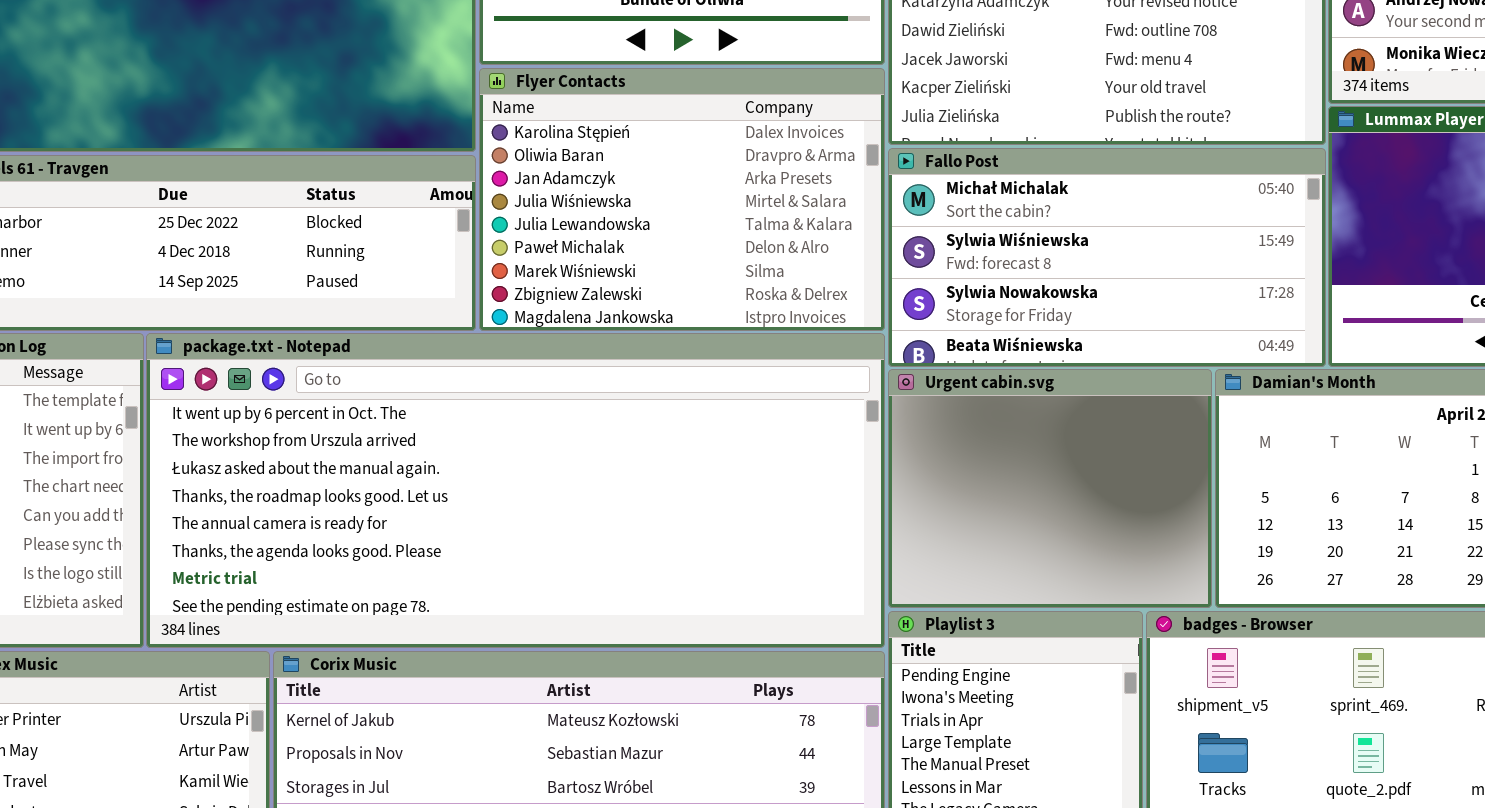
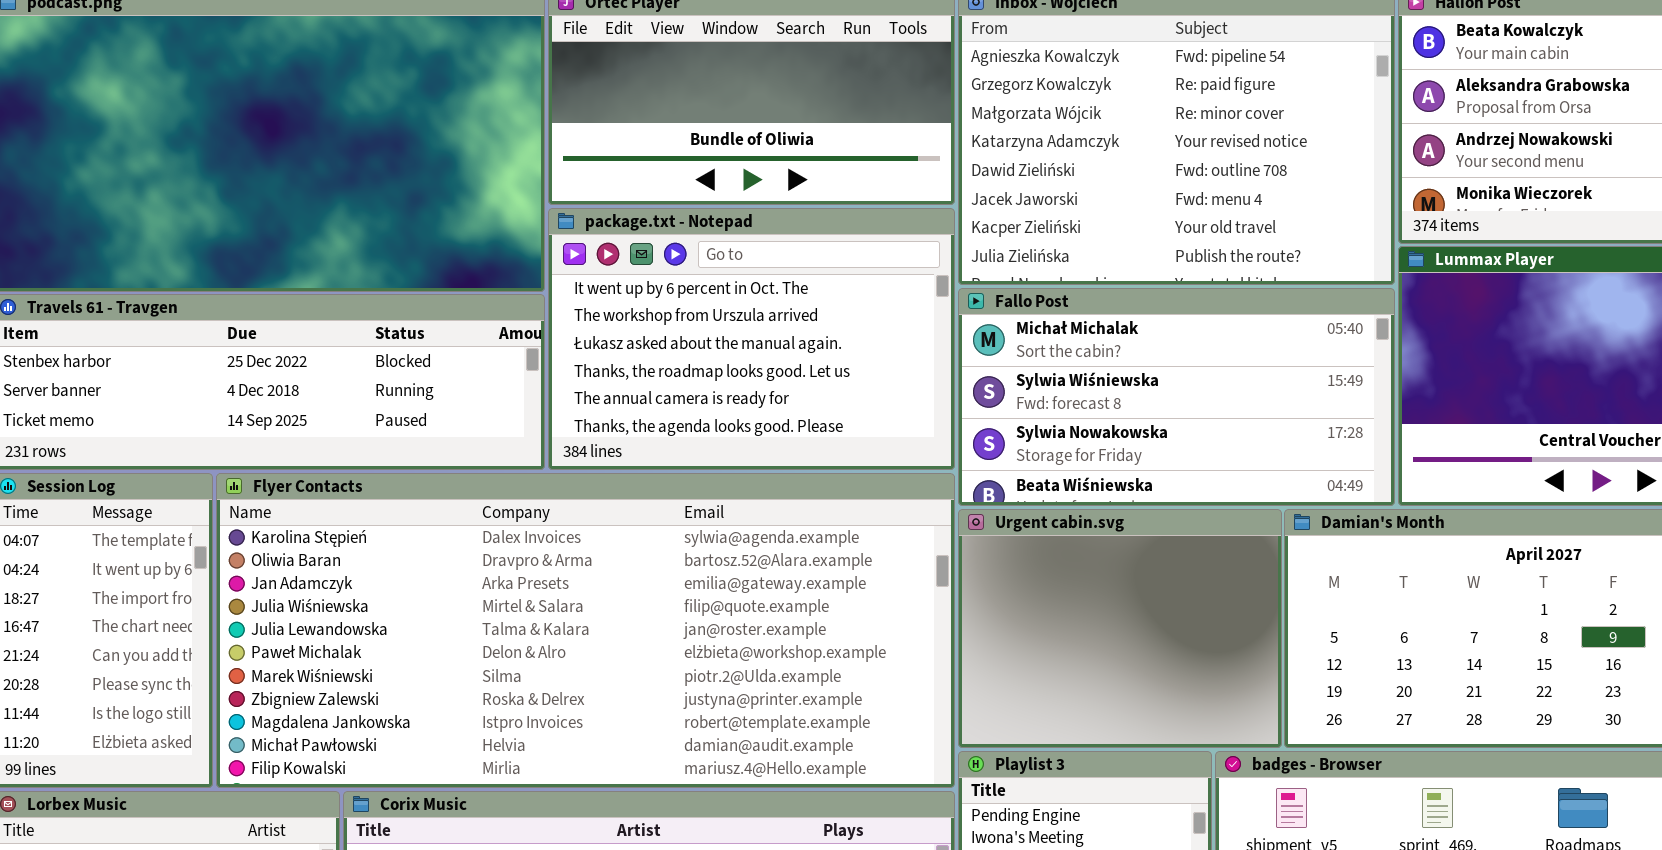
Flyer Contacts: [479,68,885,331] -> [216,473,955,788], moved, resized
package.txt - Notepad: [146,333,885,648] -> [548,208,955,470], moved, resized

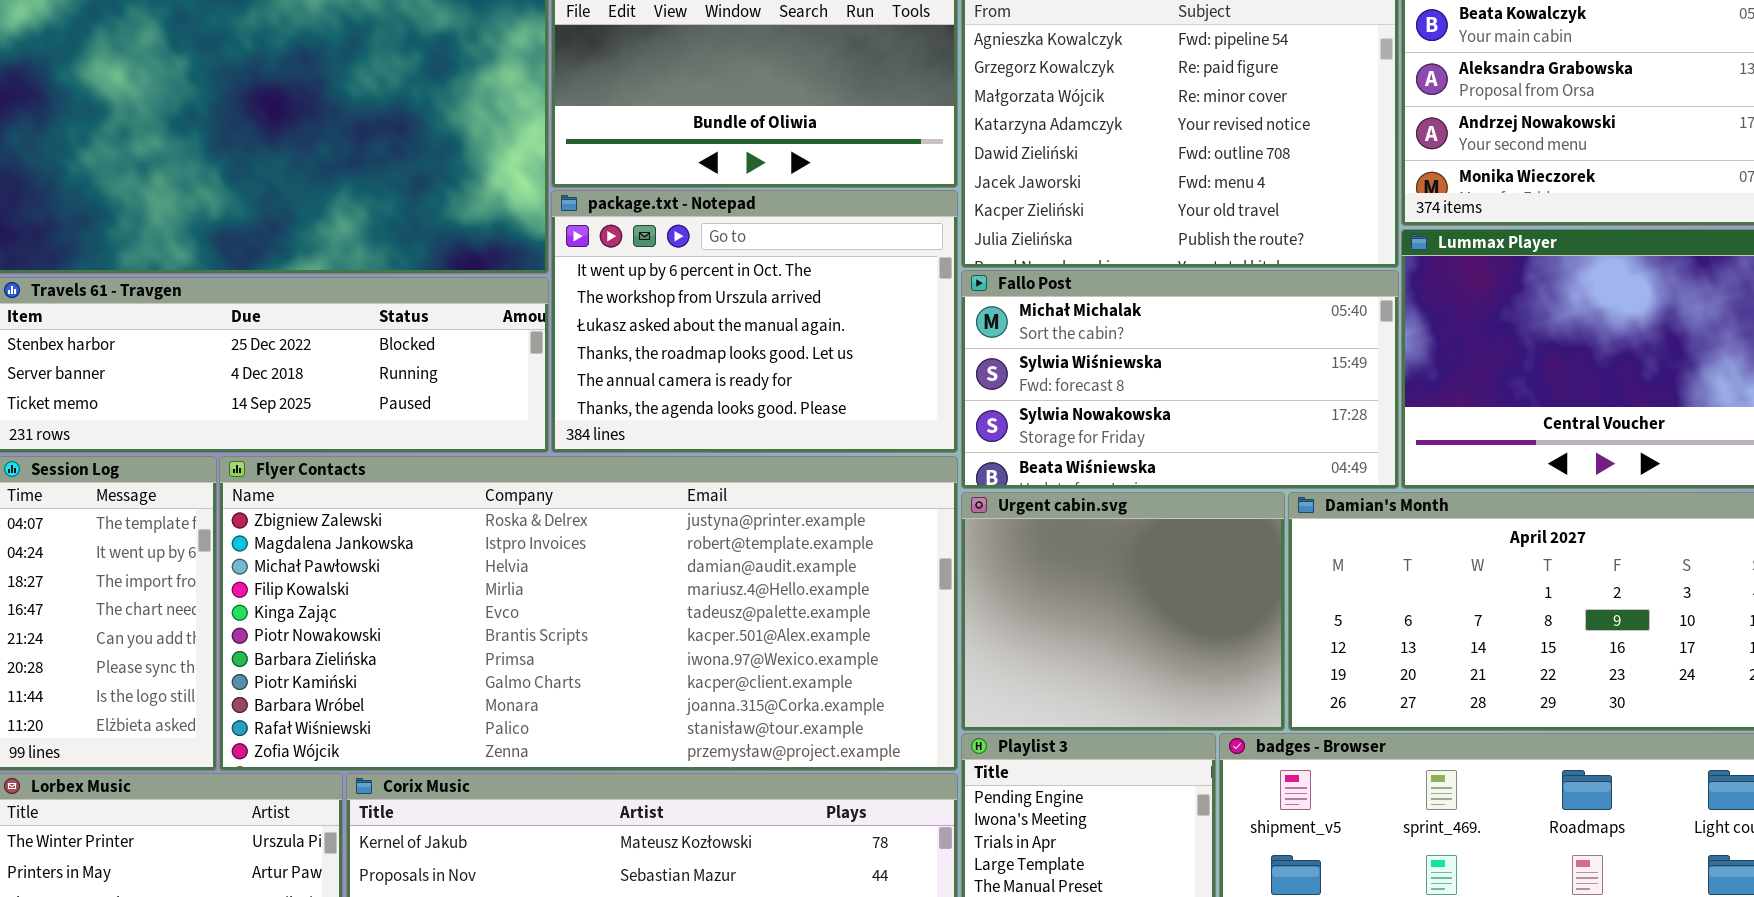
Flyer Contacts: [216,473,955,788] -> [219,456,958,771], scrolled down 7 rows

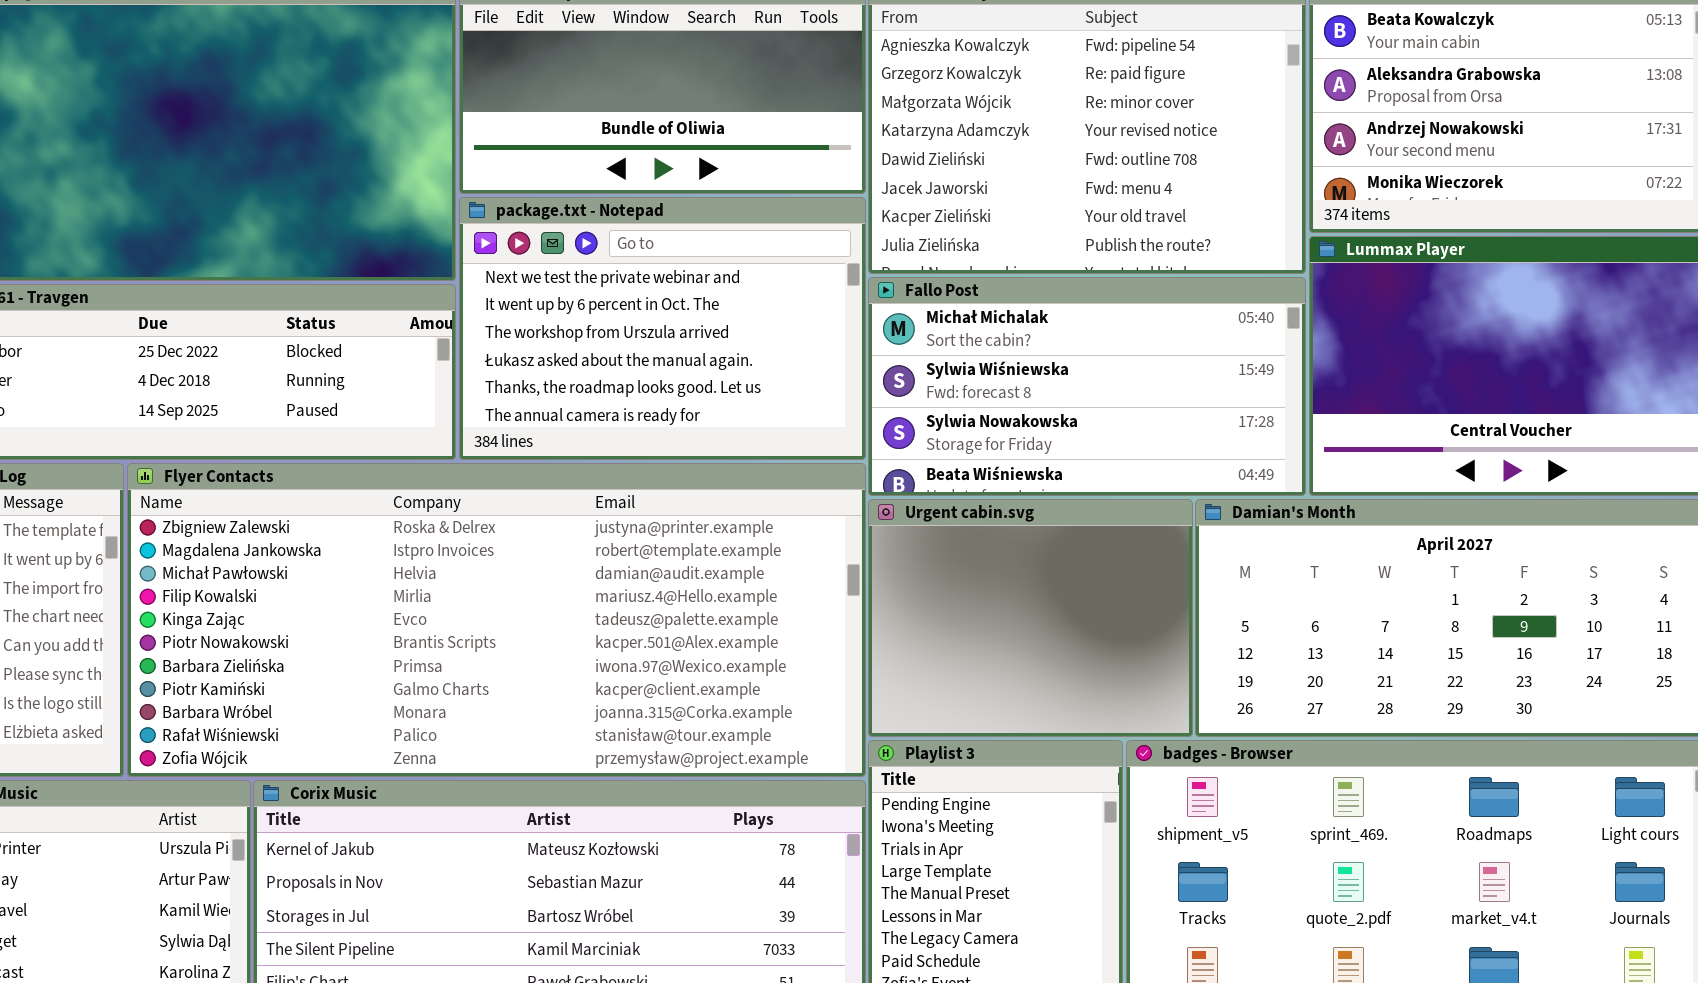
package.txt - Notepad: [551,190,958,453] -> [459,197,866,460], scrolled up 1 row

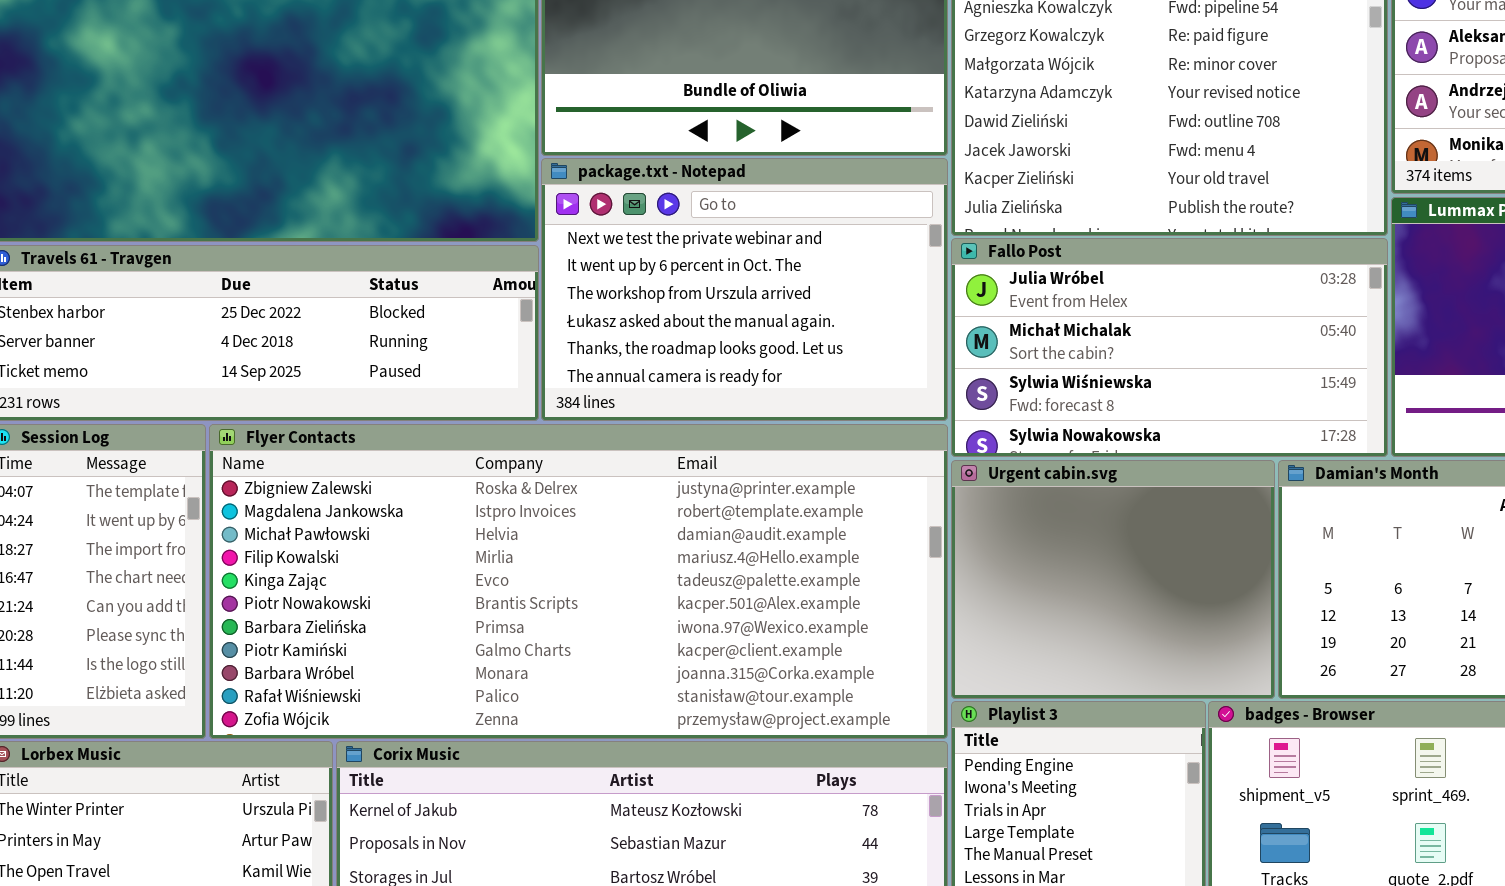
Fallo Post: [868,277,1306,496] -> [951,238,1388,457], scrolled up 1 row

